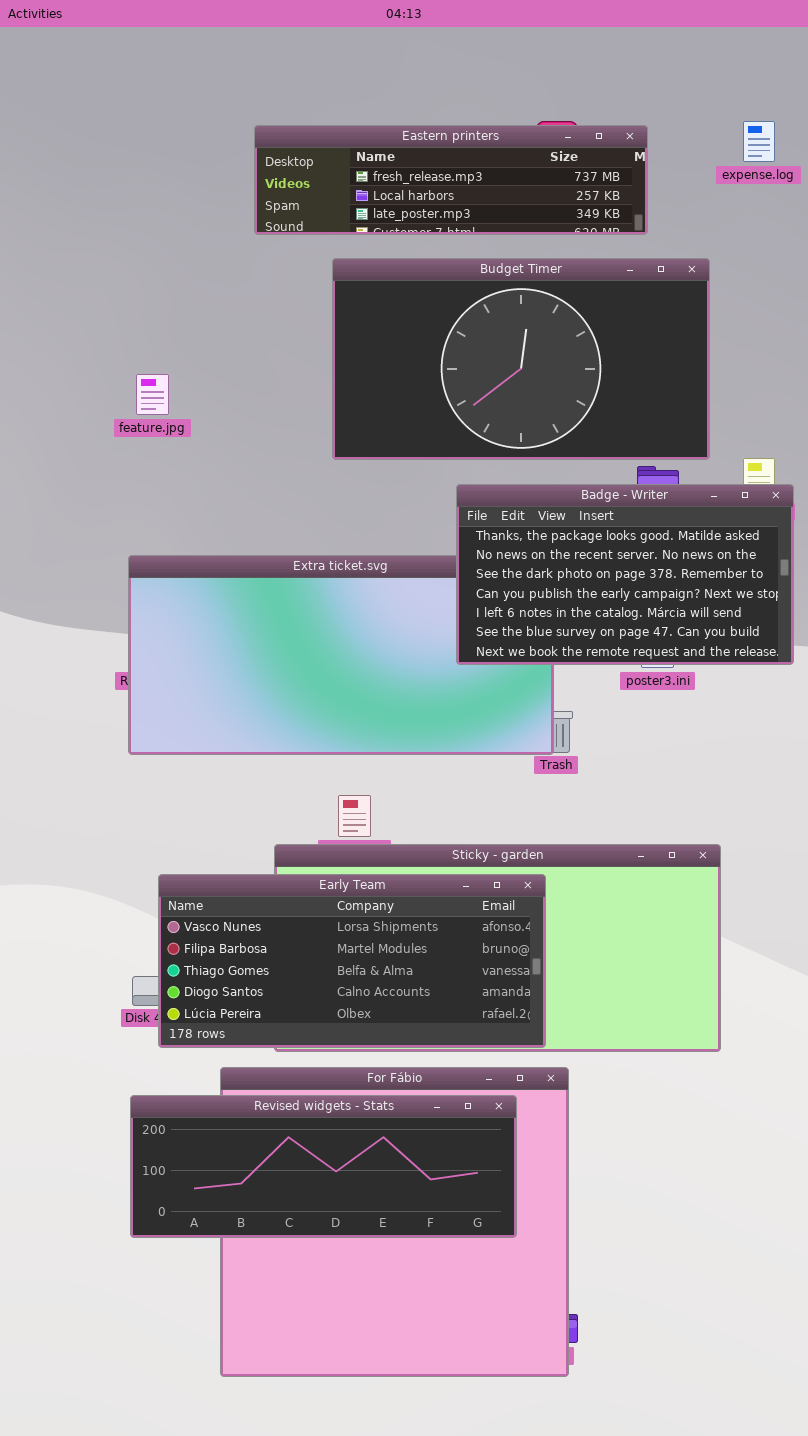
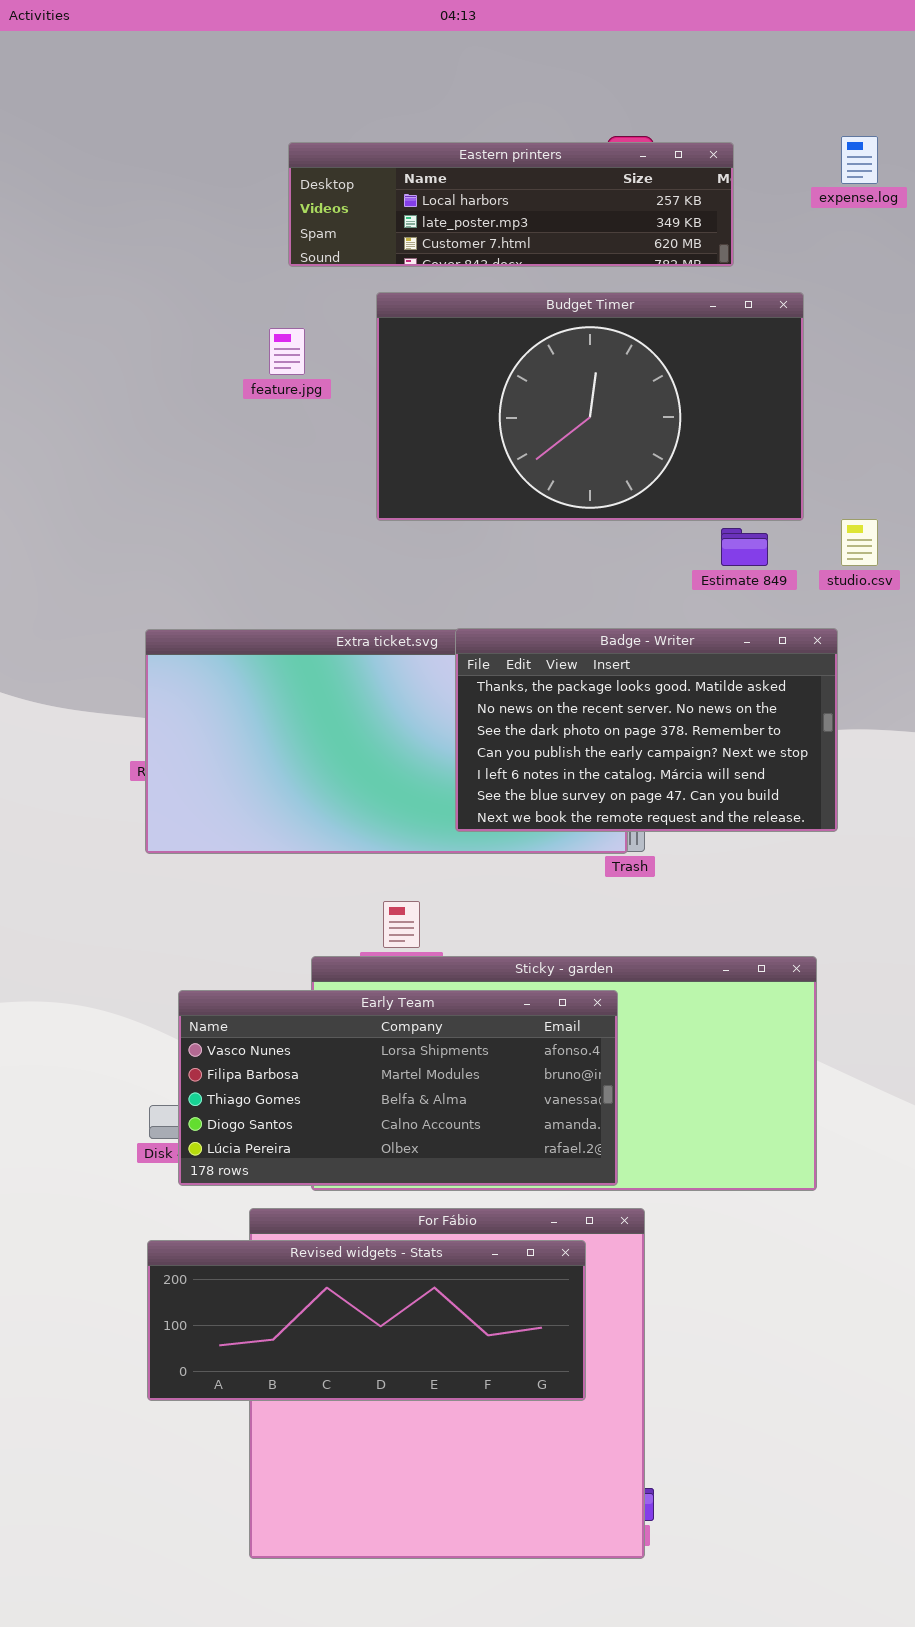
Eastern printers: [254,125,648,235] -> [288,142,734,267], scrolled down 1 row
feature.jpg: [136,374,169,415] -> [269,328,305,375], moved
Badge - Writer: [456,484,794,665] -> [455,628,838,832], moved

